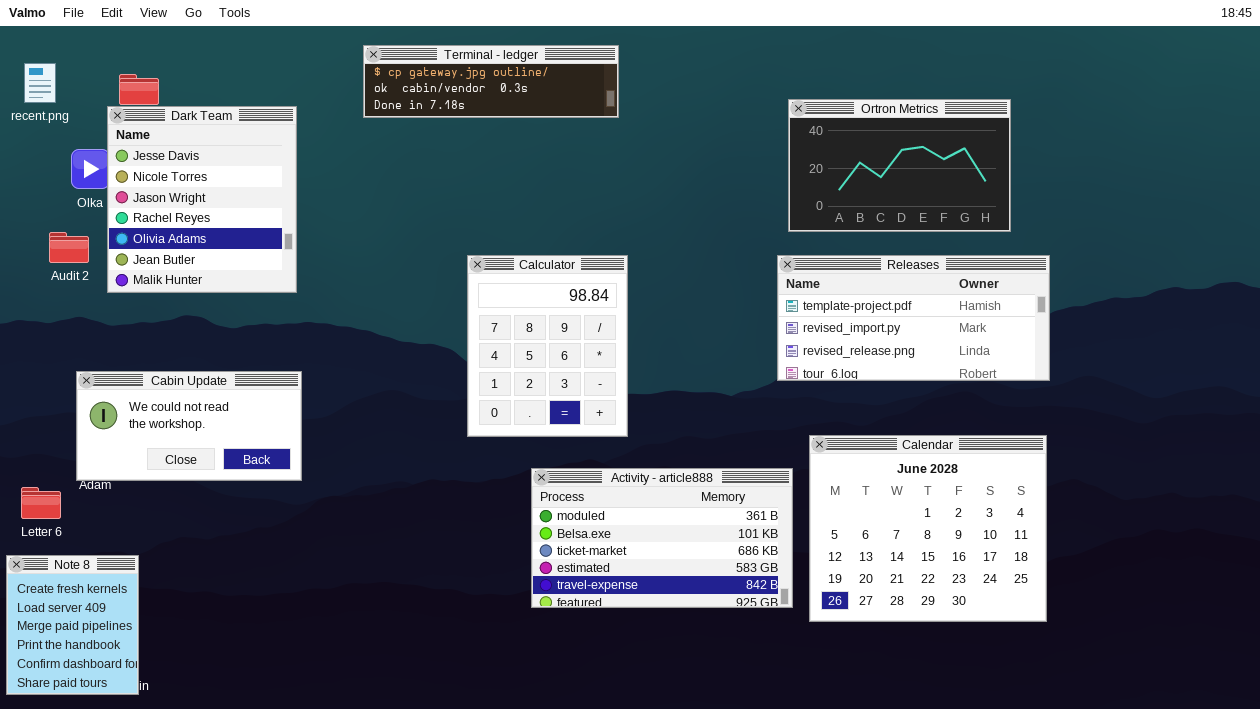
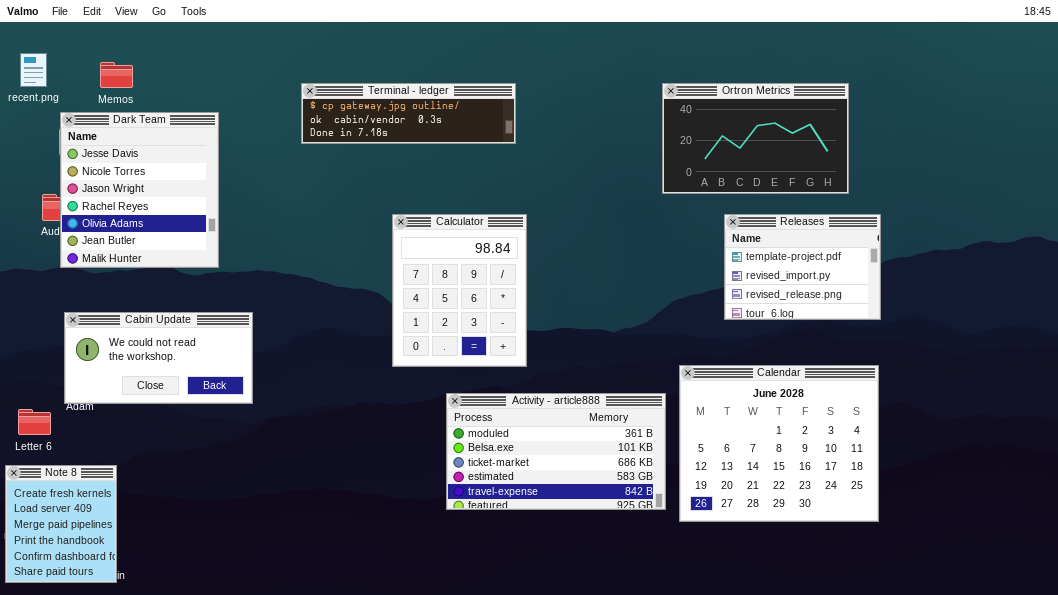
Terminal - ledger: [363,45,619,118] -> [301,83,516,144], moved
Dark Team: [107,106,297,293] -> [60,112,219,268], moved
Releases: [777,255,1050,381] -> [724,214,881,320], resized

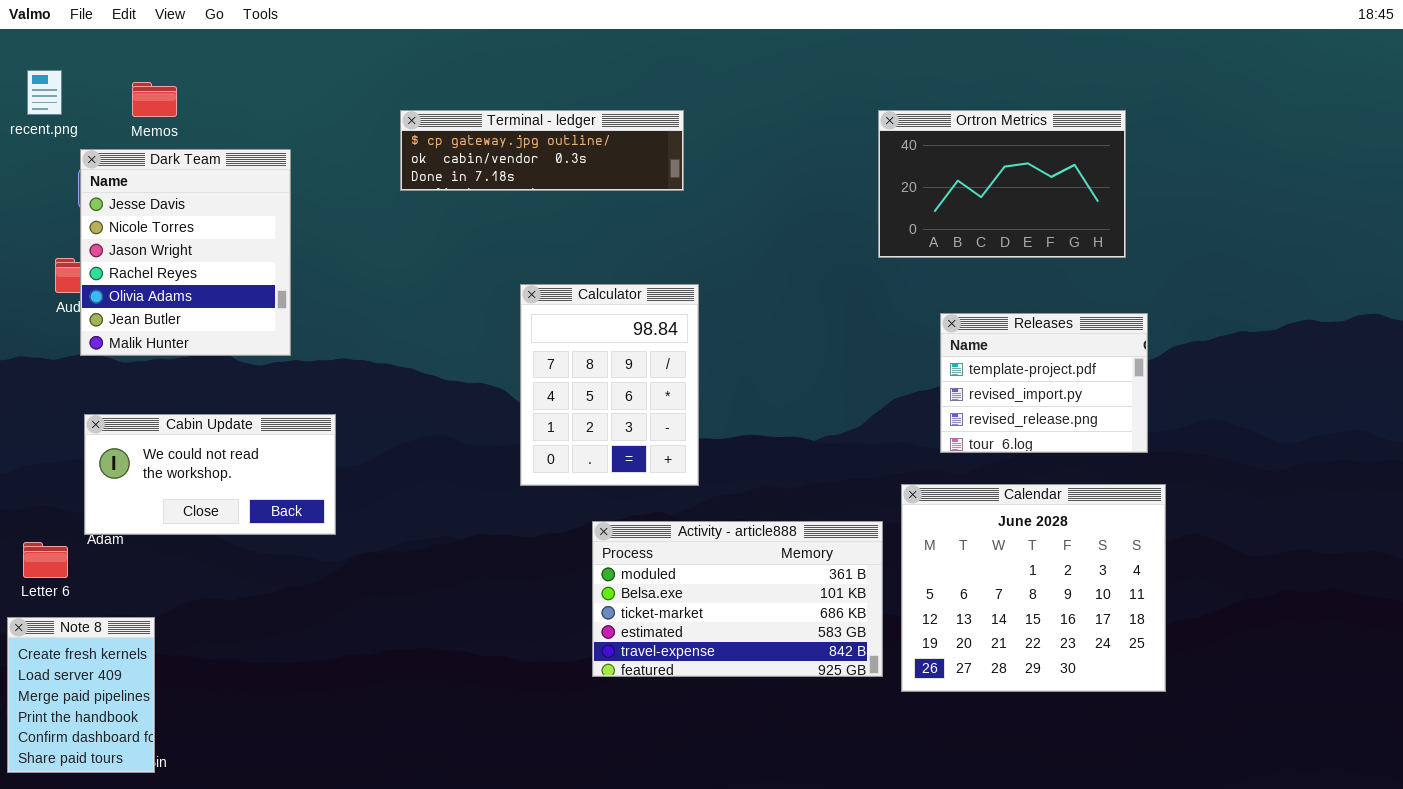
Releases: [724,214,881,320] -> [940,313,1148,453], moved

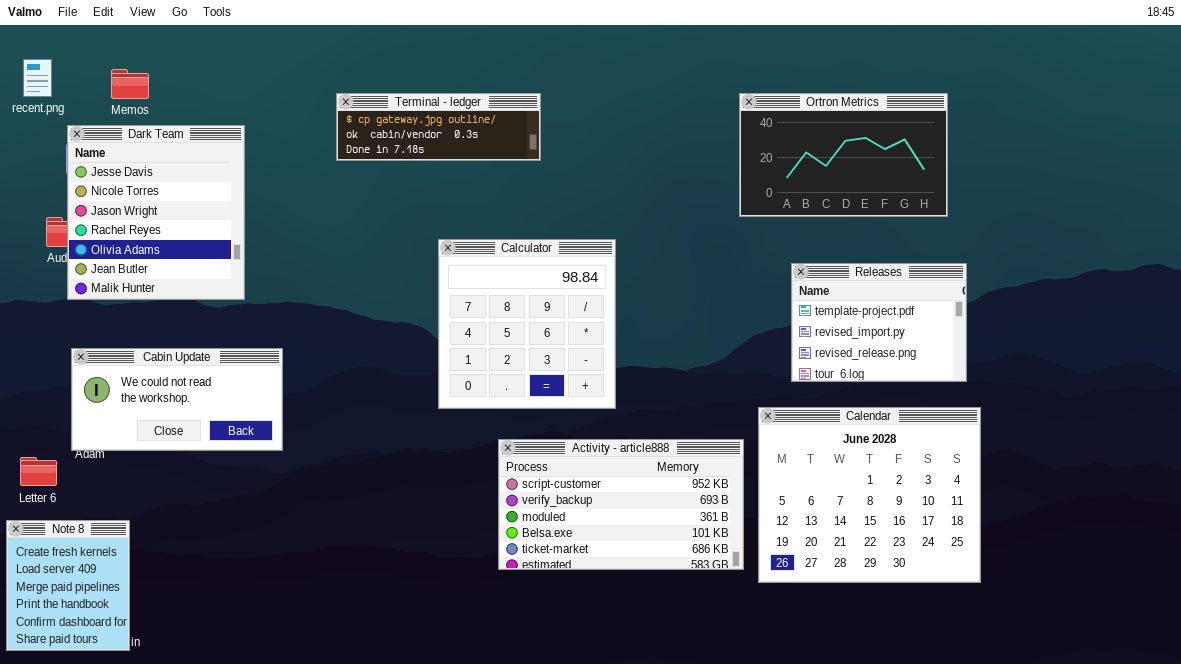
Terminal - ledger: [400,110,684,191] -> [336,93,541,161], resized
Calculator: [520,284,699,486] -> [438,239,616,409], resized
Activity - article888: [592,521,883,677] -> [498,439,744,570], scrolled up 2 rows

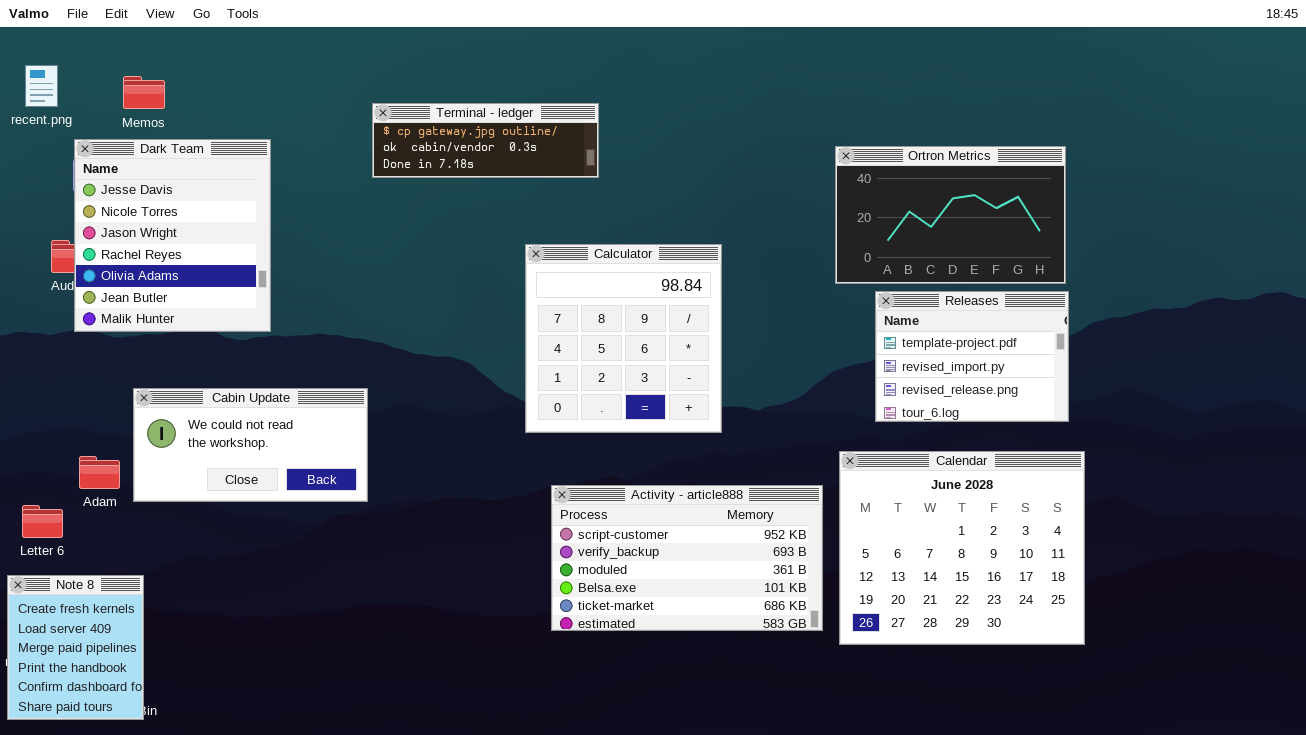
Ortron Metrics: [739,93,948,217] -> [835,146,1066,284], moved
Calculator: [438,239,616,409] -> [525,244,722,433], moved
Cabin Update: [71,348,283,451] -> [133,388,368,502], moved

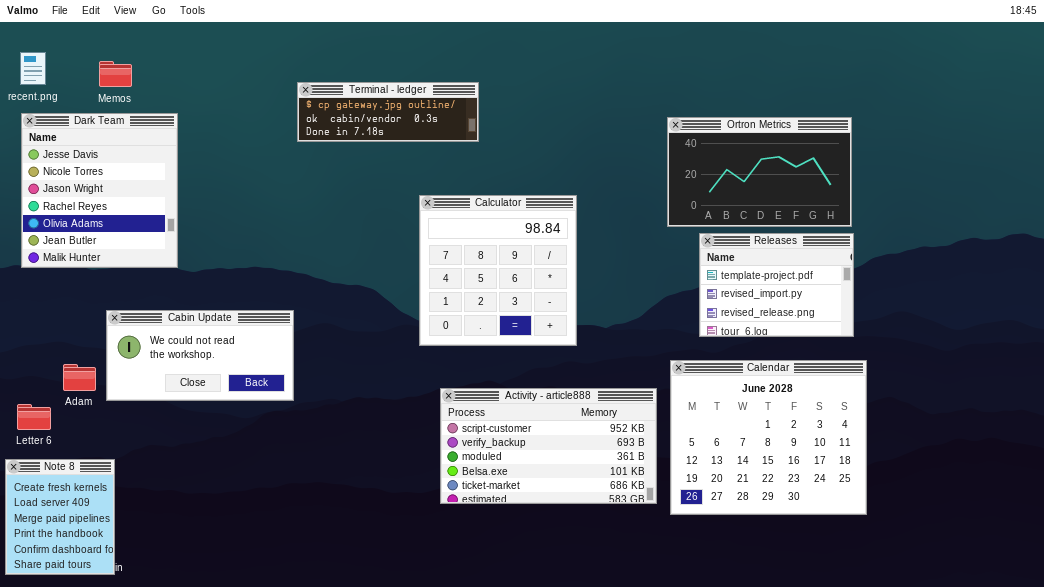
Dark Team: [74,139,271,332] -> [21,113,178,268], moved

